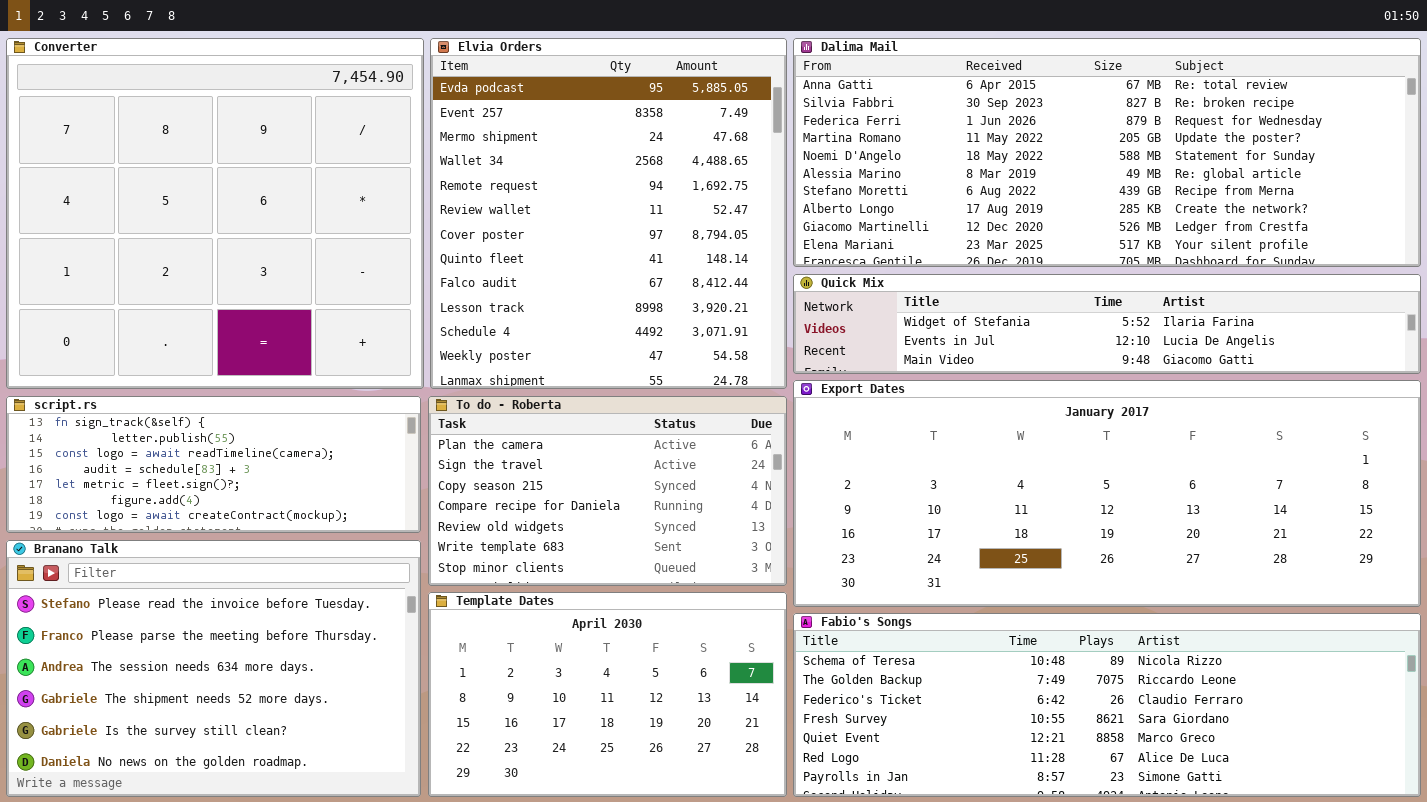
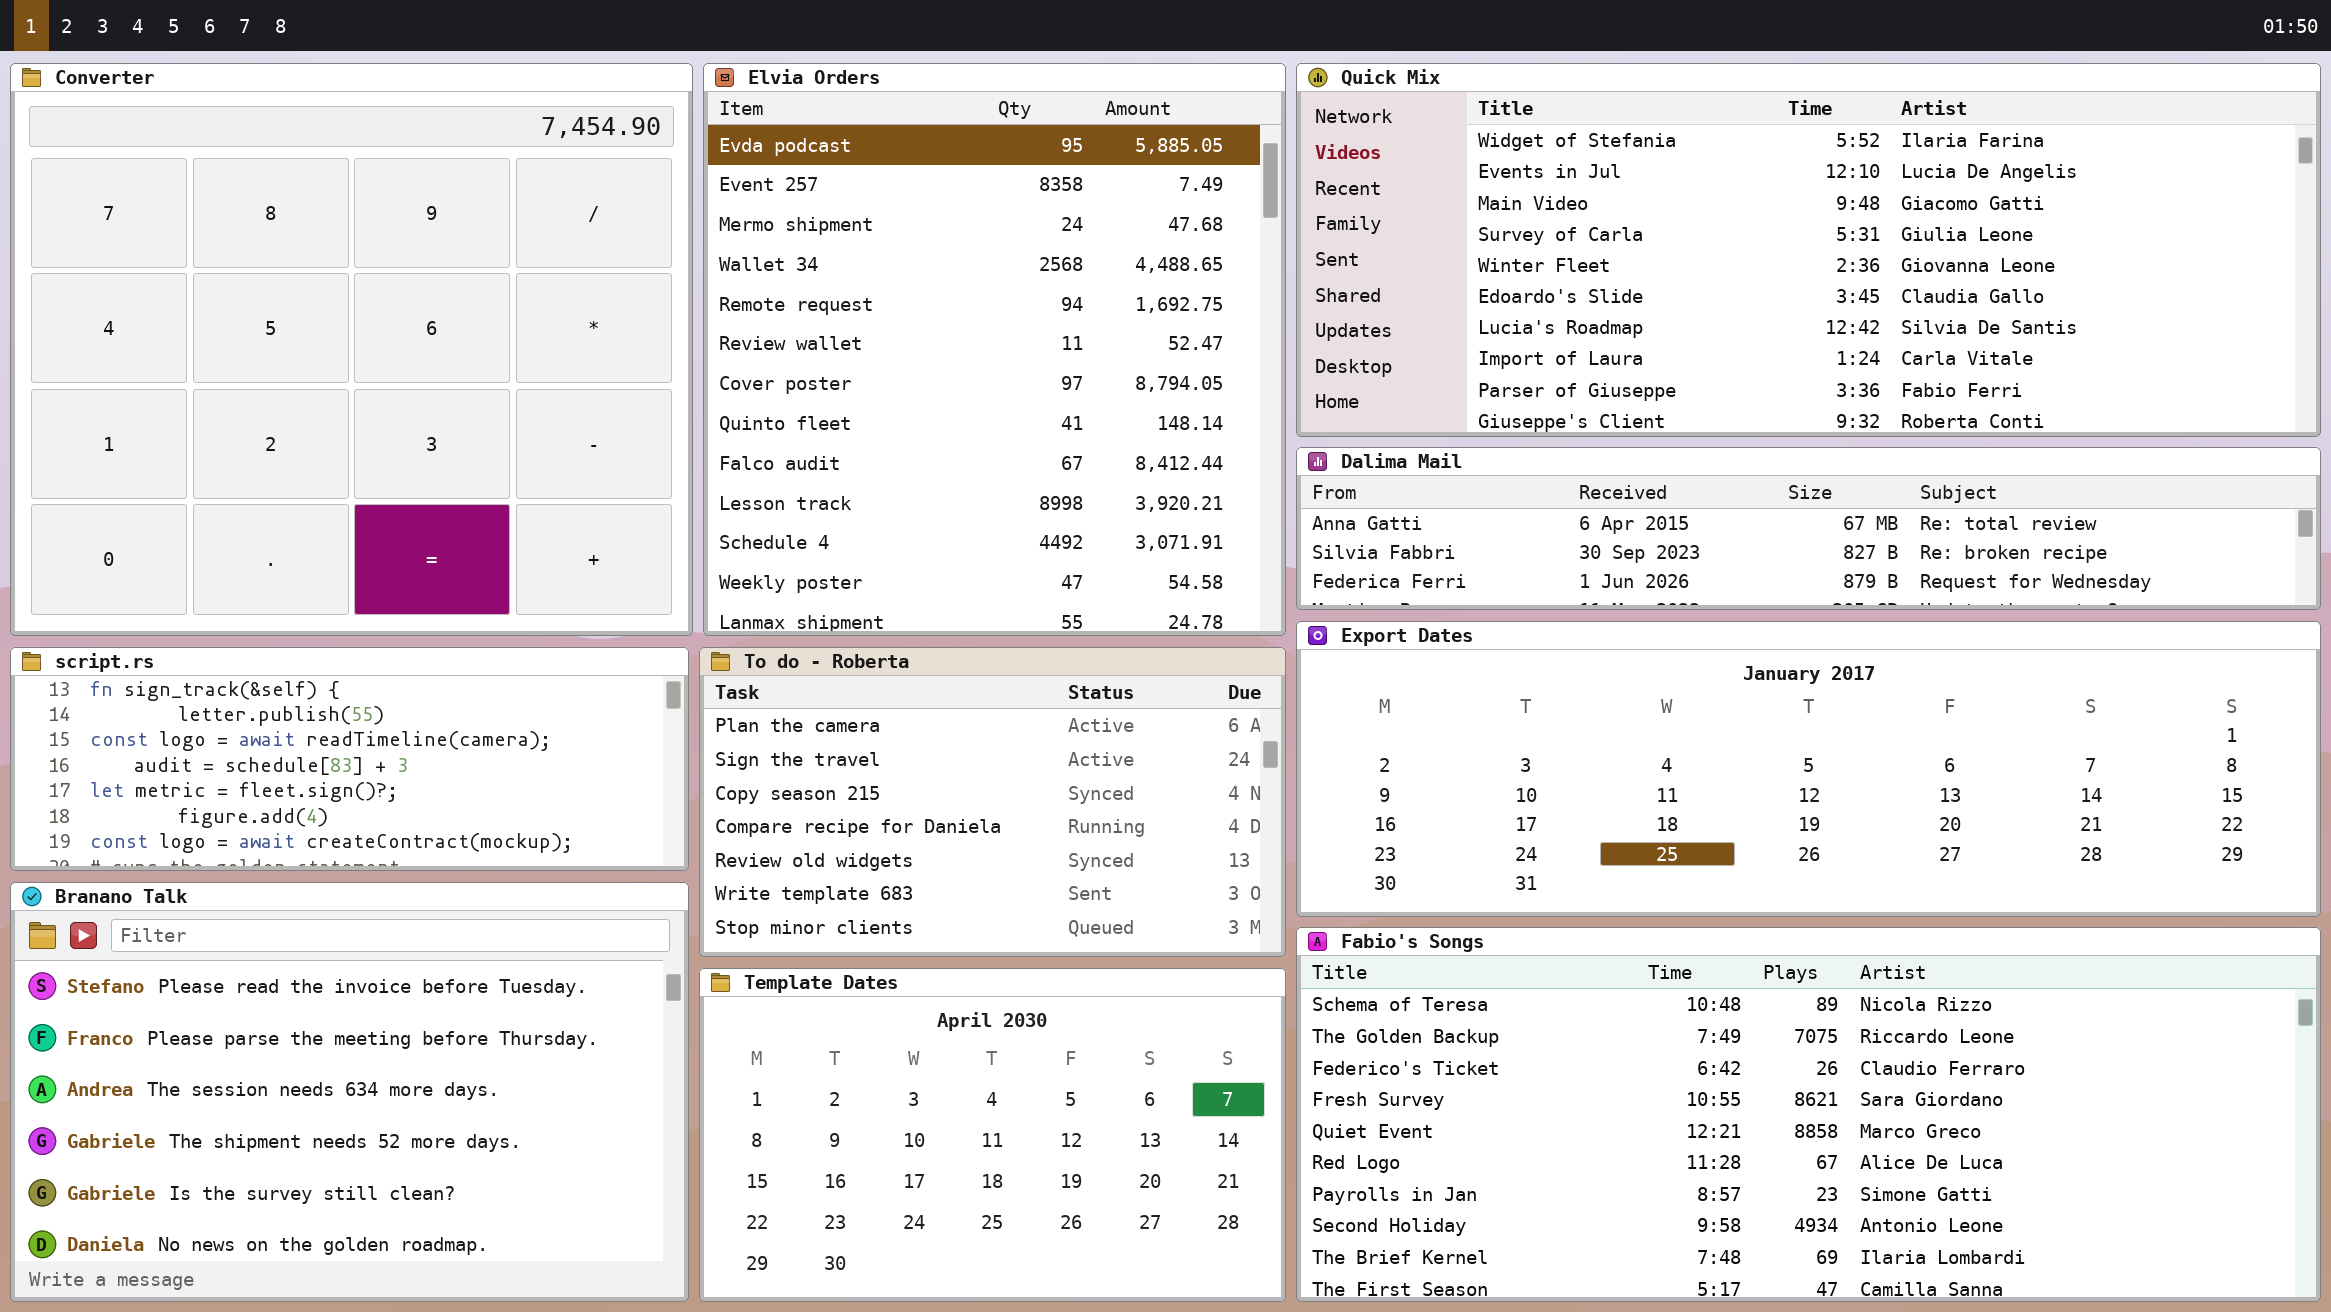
Dalima Mail: [793,38,1421,267] -> [1296,447,2321,610], moved, resized
Quick Mix: [793,274,1421,374] -> [1296,63,2321,437], moved, resized
Export Dates: [793,380,1421,607] -> [1296,621,2321,917], resized
Fabio's Songs: [793,613,1421,797] -> [1296,927,2321,1302], resized

